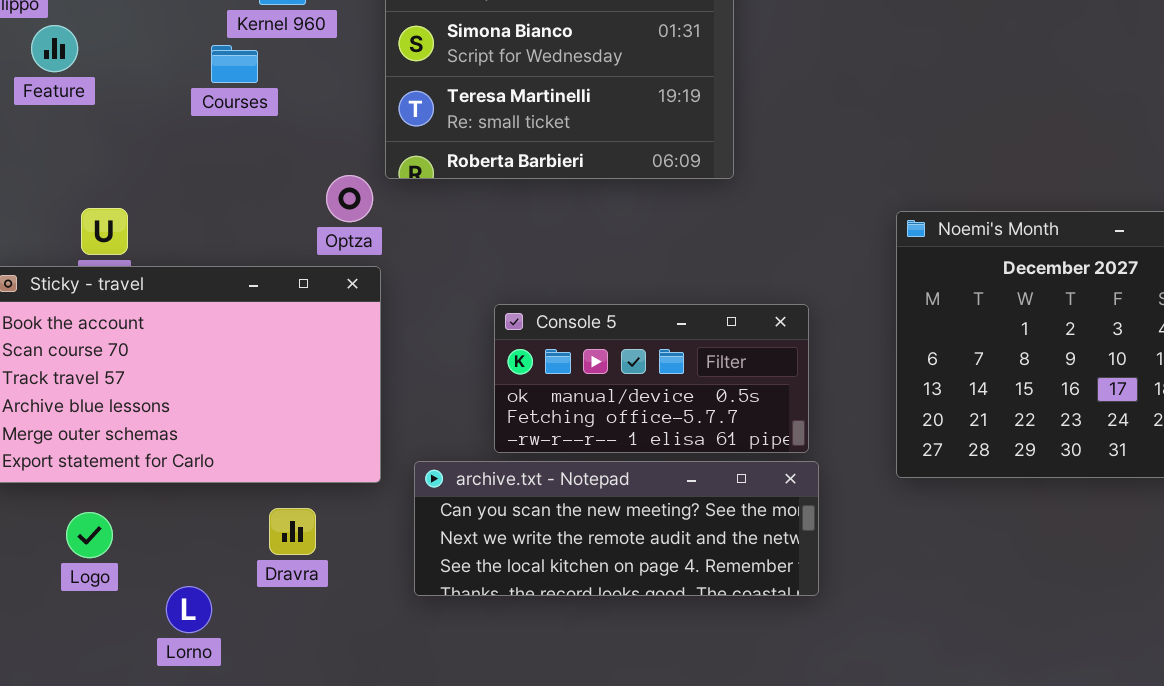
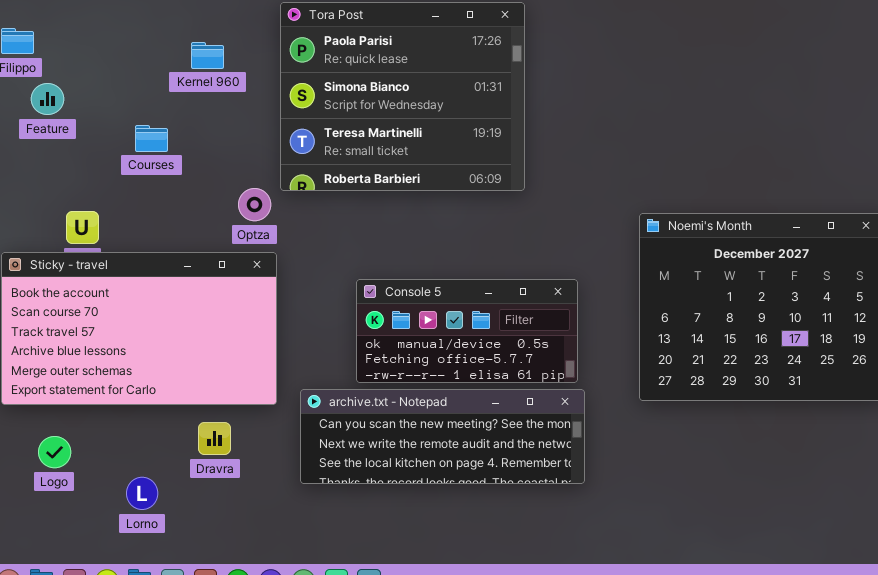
Courses: [211,45,258,83] -> [135,125,168,152], moved
Logo: [66,512,113,558] -> [38,436,71,468], moved

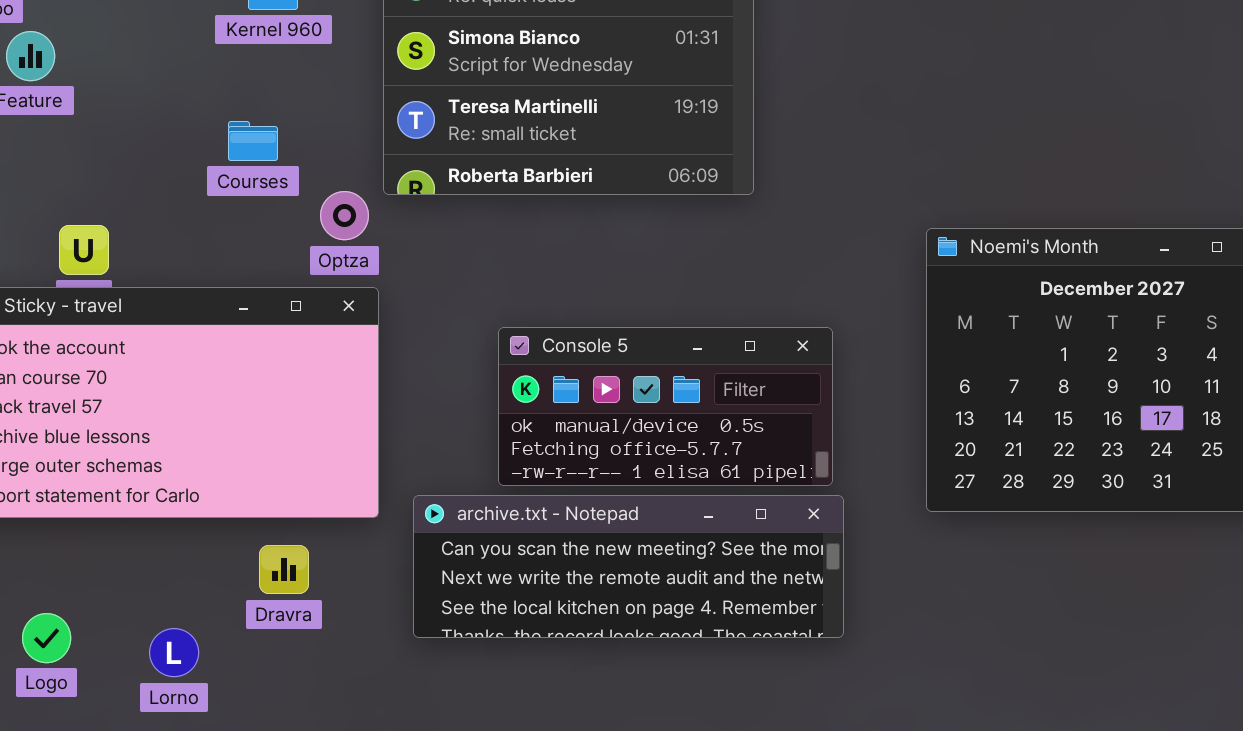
Courses: [135,125,168,152] -> [228,121,278,161], moved
Logo: [38,436,71,468] -> [22,613,71,663], moved

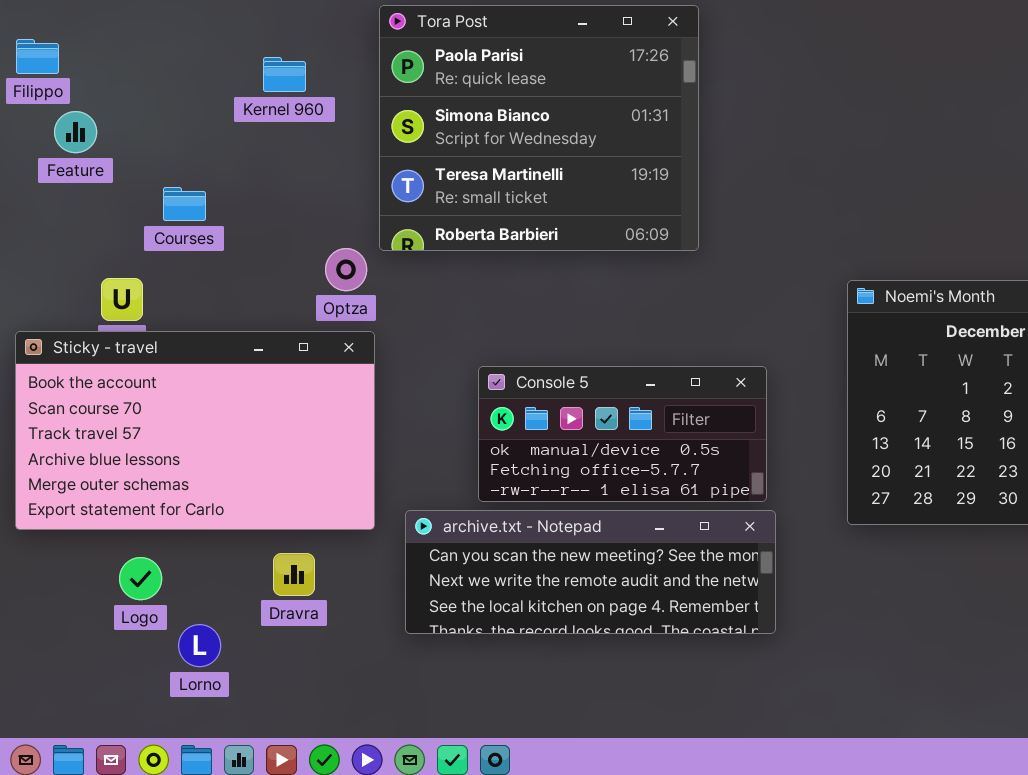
Courses: [228,121,278,161] -> [163,187,206,221], moved
Logo: [22,613,71,663] -> [119,557,162,600], moved

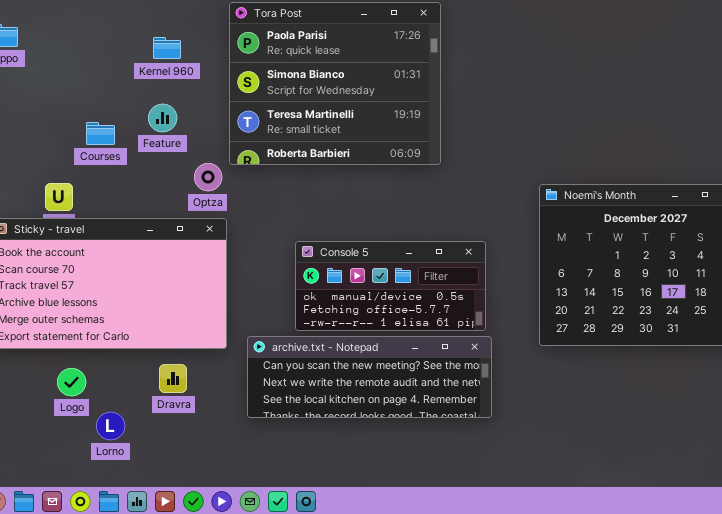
Feature: [54,111,97,153] -> [148,104,177,132], moved

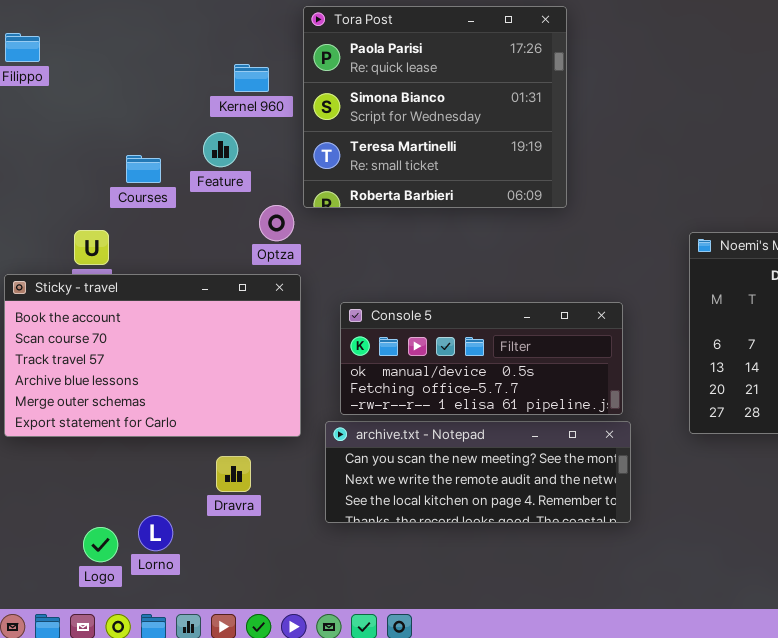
Kernel 960: [153,37,181,59] -> [234,64,269,92], moved
Console 5: [295,241,486,331] -> [340,302,623,415], resized
Logo: [57,368,86,396] -> [83,527,118,562], moved

